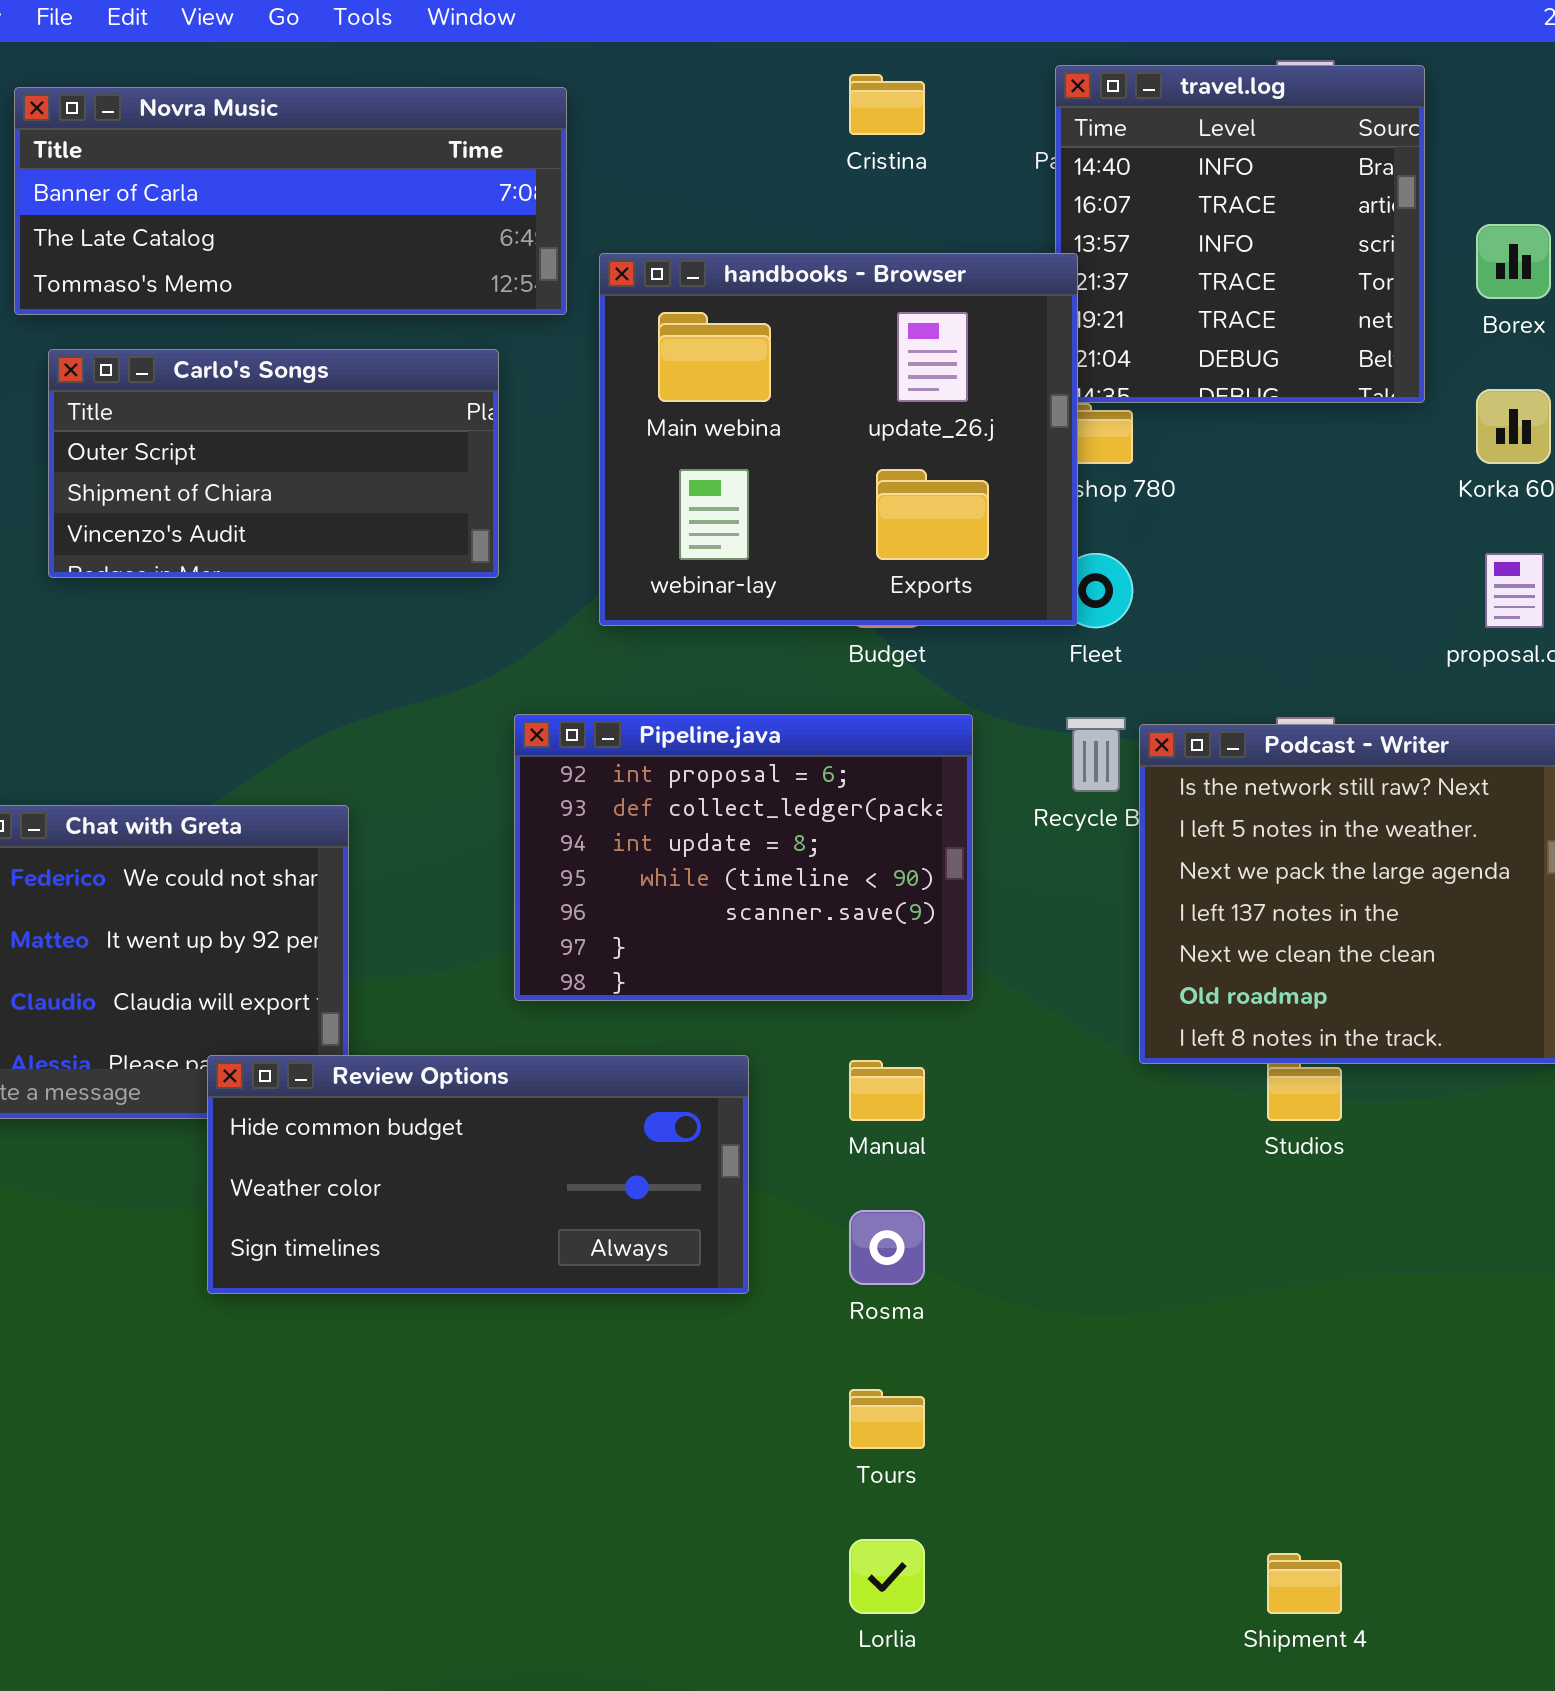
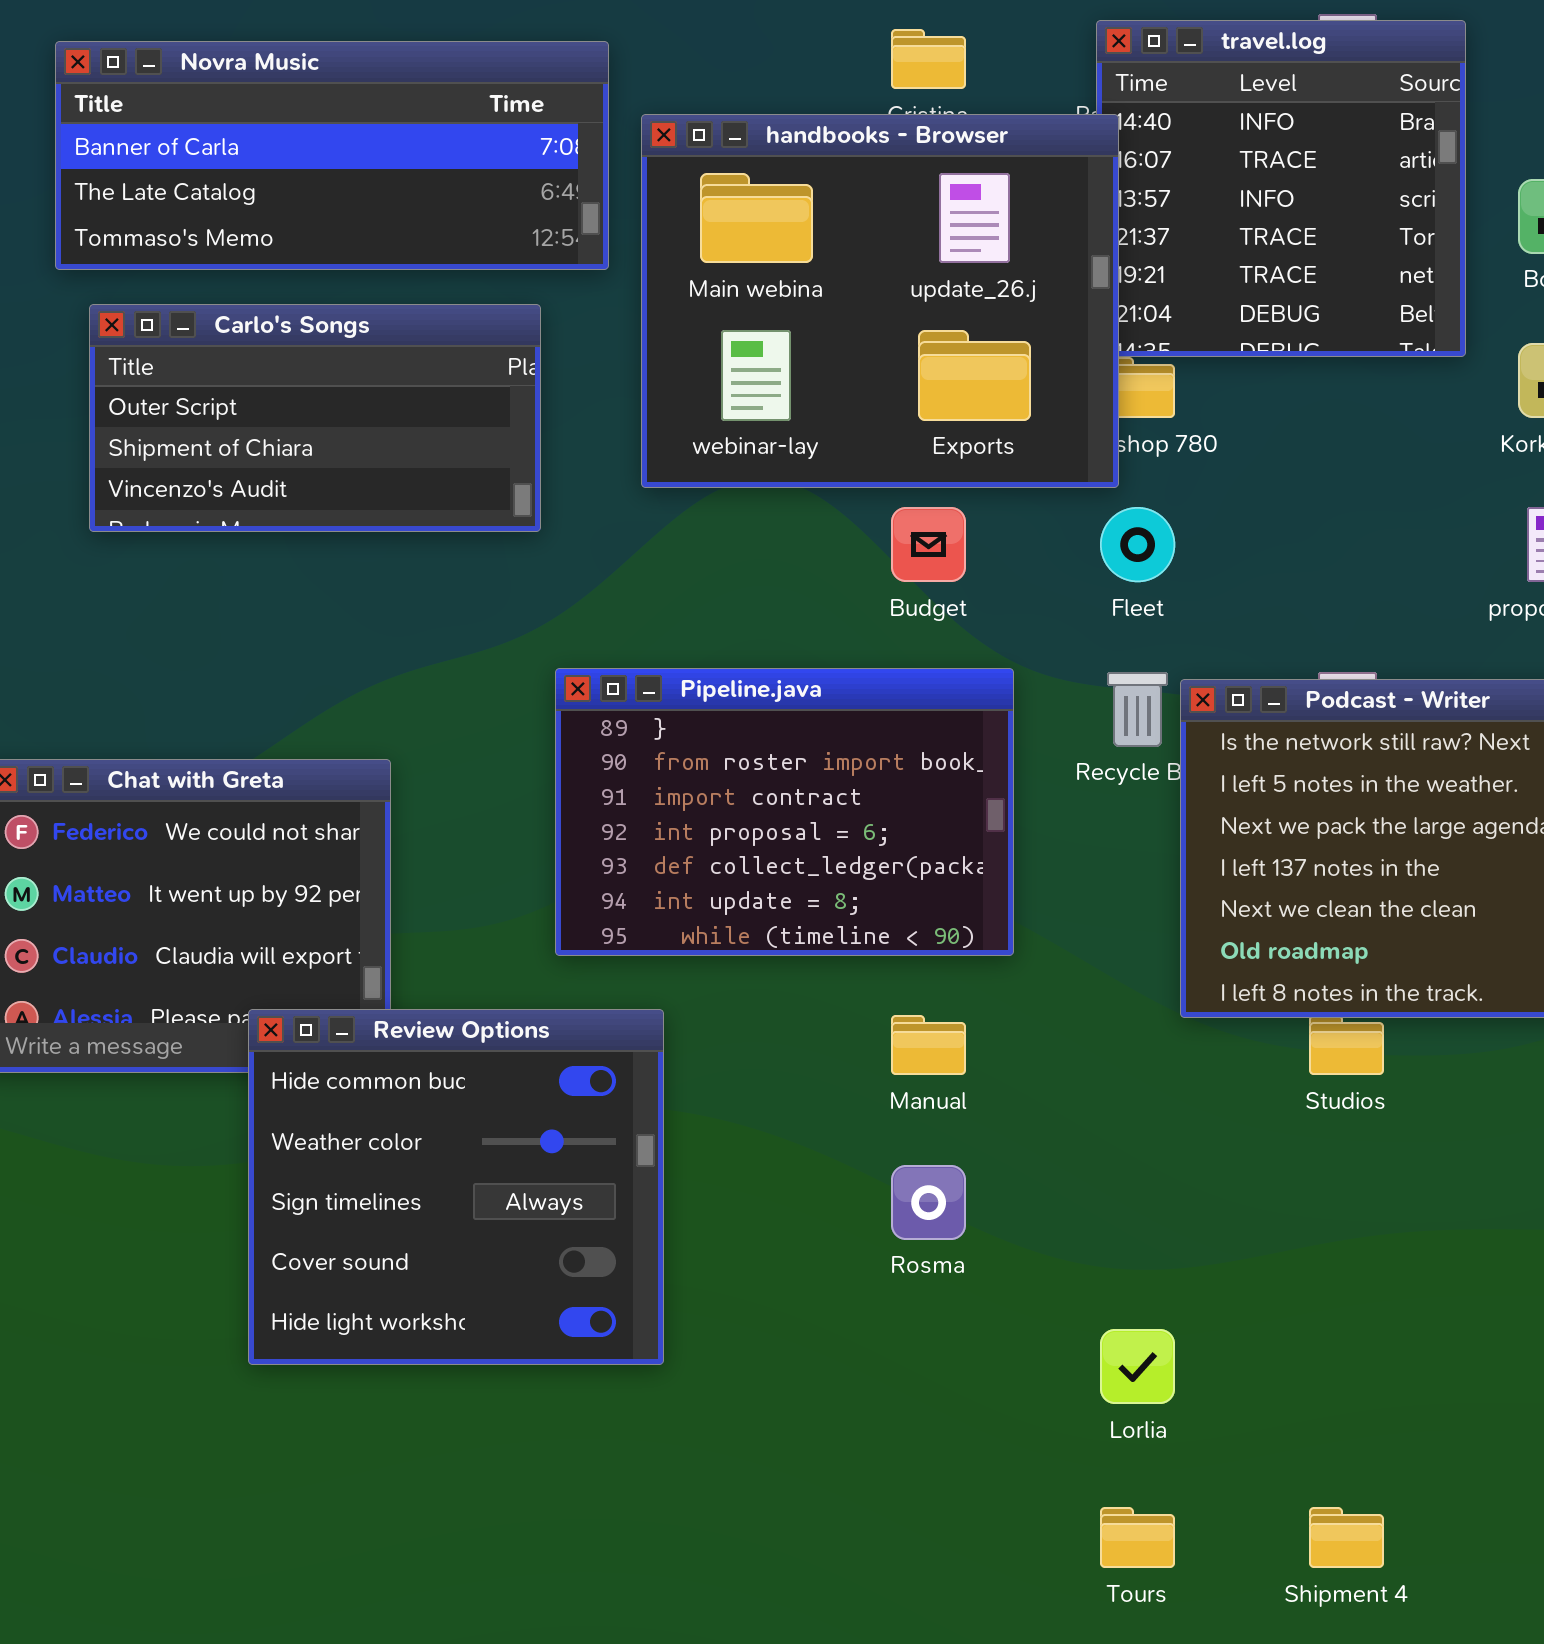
handbooks - Browser: [599,253,1078,626] -> [641,114,1119,488], moved
Pipeline.java: [514,714,973,1001] -> [555,668,1014,956], scrolled up 3 rows
Review Options: [207,1055,749,1294] -> [248,1009,664,1365], resized
Tours: [849,1389,925,1449] -> [1100,1507,1175,1568], moved
Lorlia: [849,1539,925,1614] -> [1100,1329,1175,1404], moved

